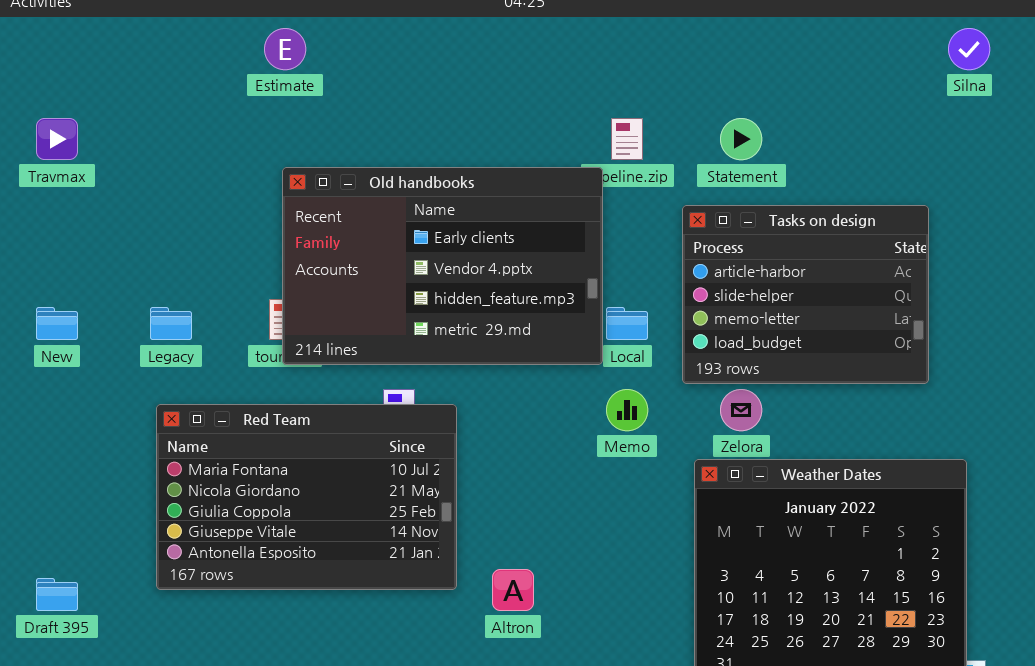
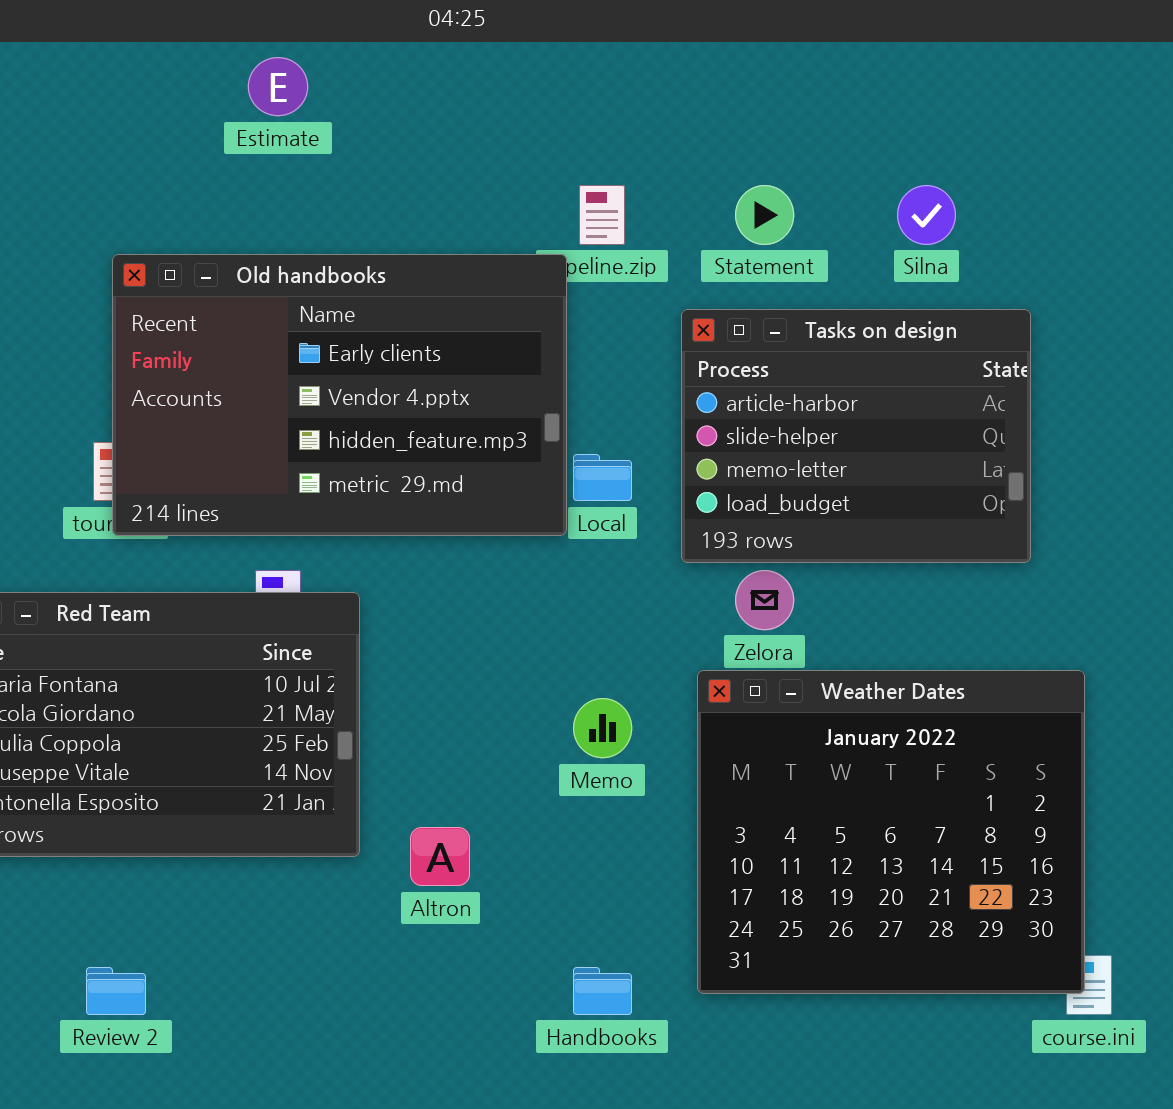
Estimate: [264,28,306,70] -> [248,57,308,116], moved
Silna: [948,28,990,70] -> [897,185,956,245], moved
Memo: [606,389,648,431] -> [573,698,632,758], moved

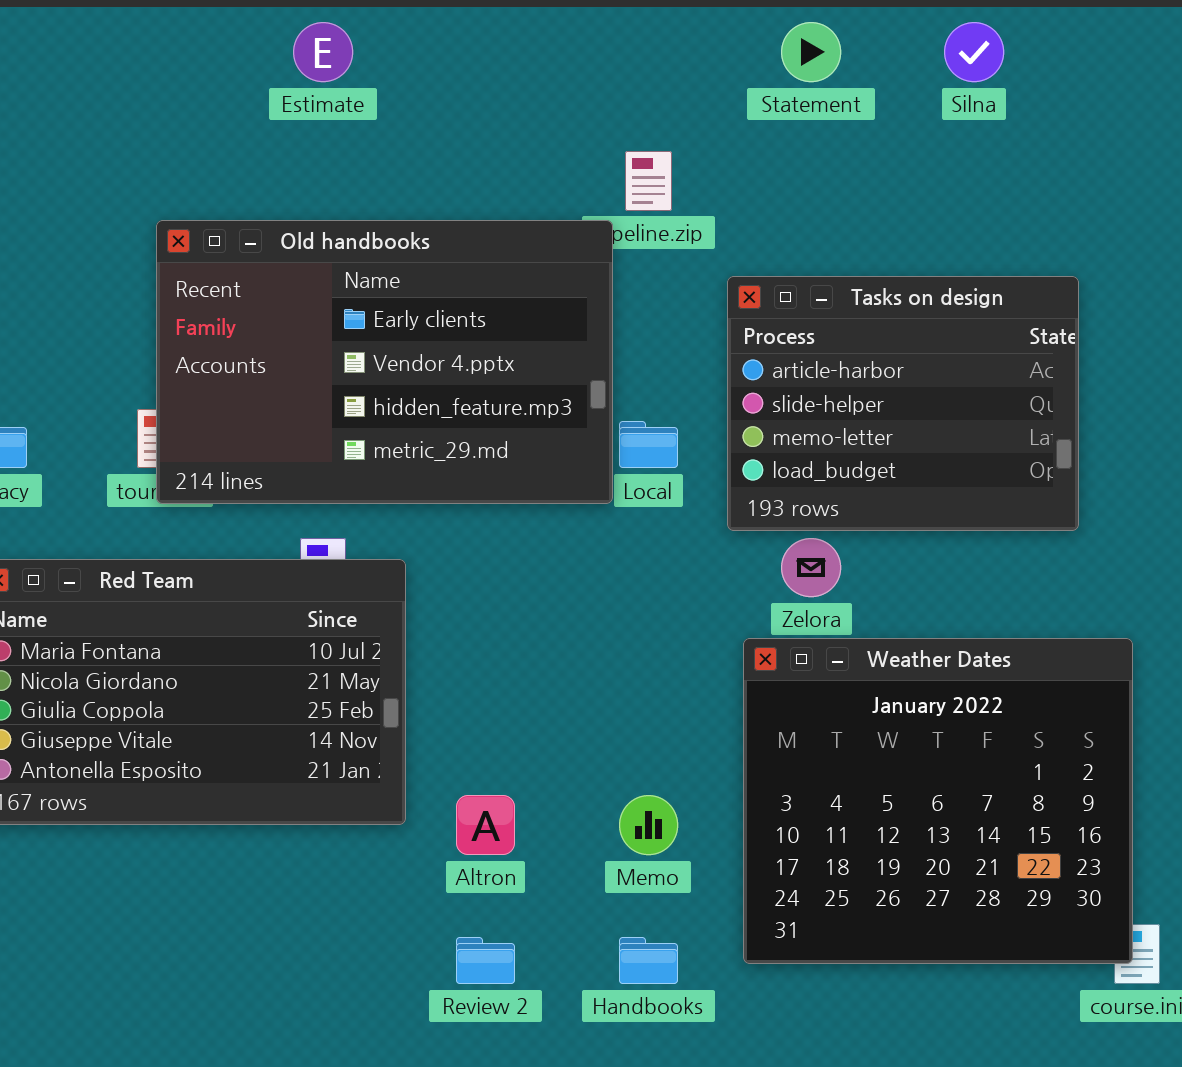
Statement: [735,185,794,245] -> [781,22,841,82], moved
Silna: [897,185,956,245] -> [944,22,1004,82], moved
Memo: [573,698,632,758] -> [619,795,678,855], moved
Review 2: [86,967,146,1015] -> [456,937,515,984], moved

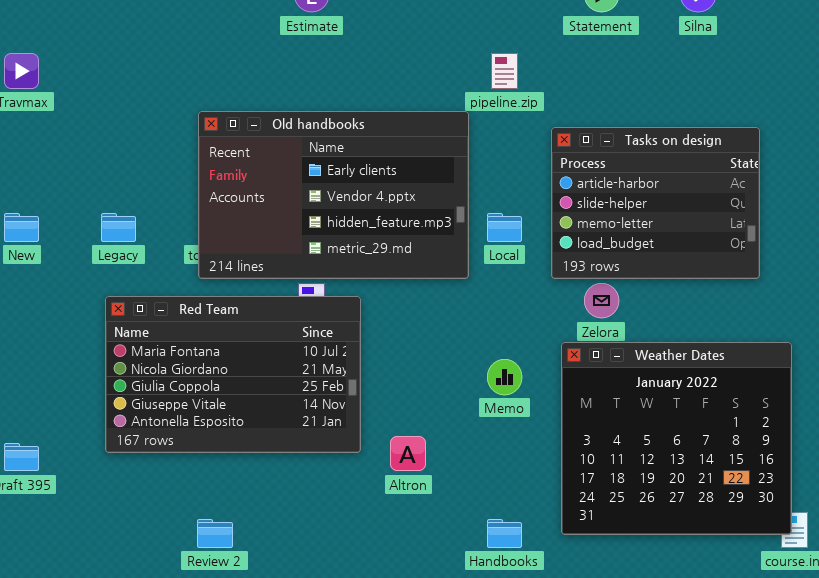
Old handbooks: [156,220,613,504] -> [198,111,469,279], moved
Memo: [619,795,678,855] -> [487,359,522,395], moved
Review 2: [456,937,515,984] -> [197,519,233,548], moved

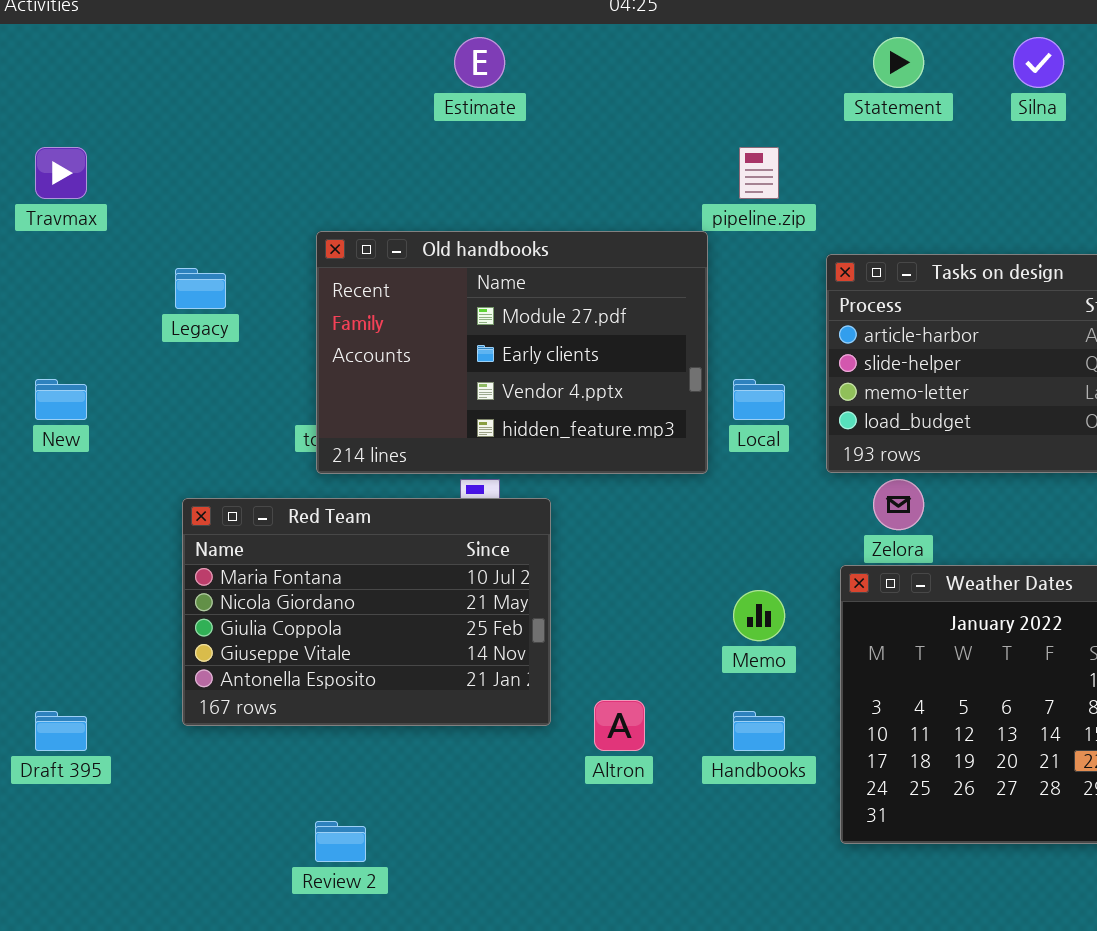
Old handbooks: [198,111,469,279] -> [316,231,708,474], scrolled up 1 row
Legacy: [101,213,136,242] -> [175,268,226,309], moved
Handbooks: [487,519,522,548] -> [733,711,785,751], moved

